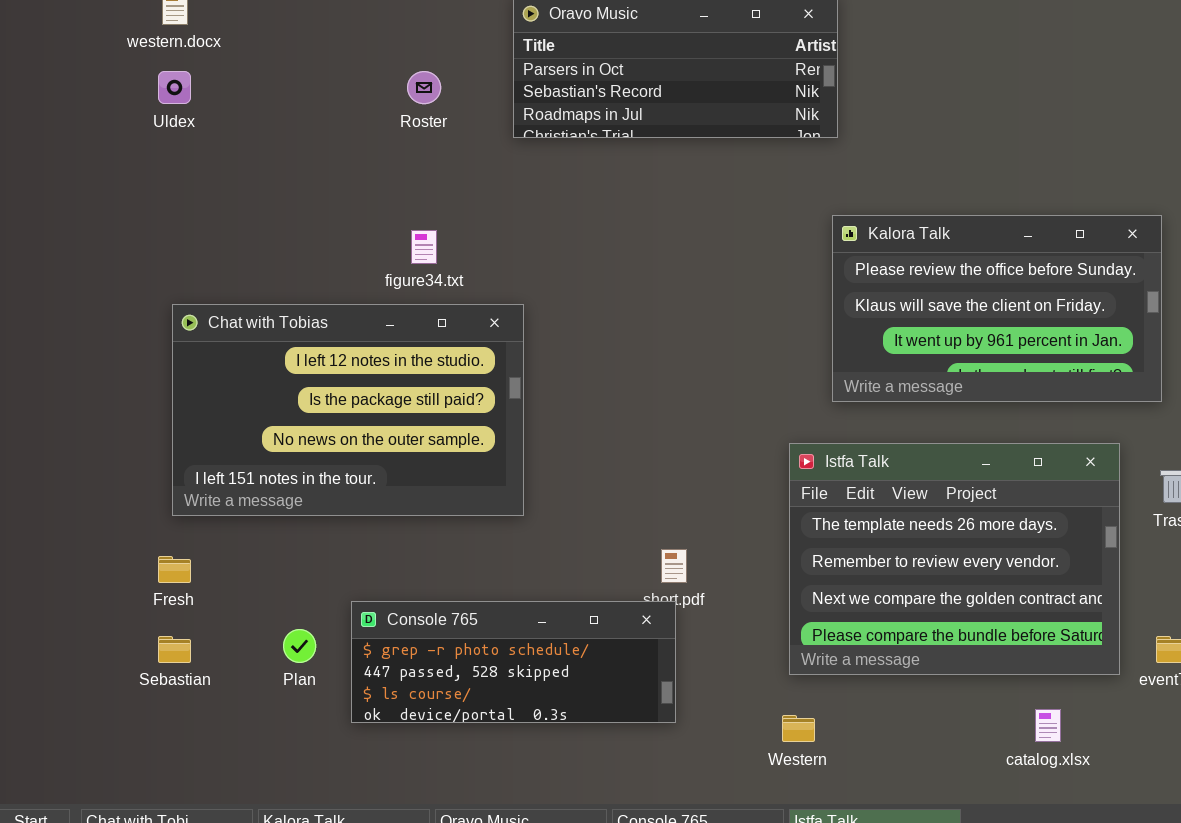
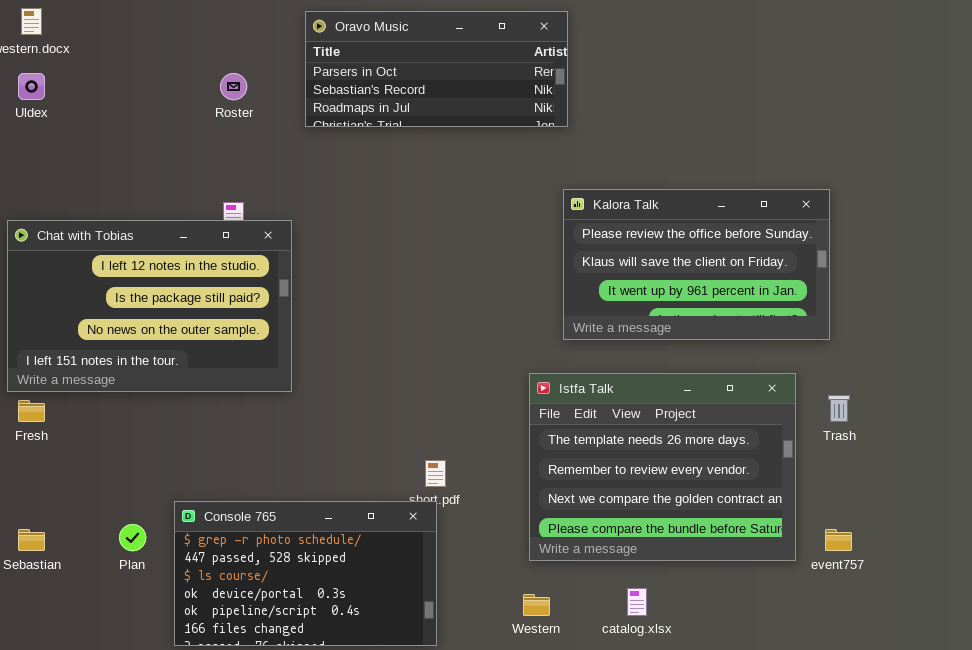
Chat with Tobias: [172,304,524,516] -> [7,220,292,392], moved
Fresh: [158,556,191,583] -> [18,400,45,422], moved
Console 765: [351,601,676,723] -> [174,501,437,646], resized
catalog.xlsx: [1035,709,1061,742] -> [627,588,647,616], moved

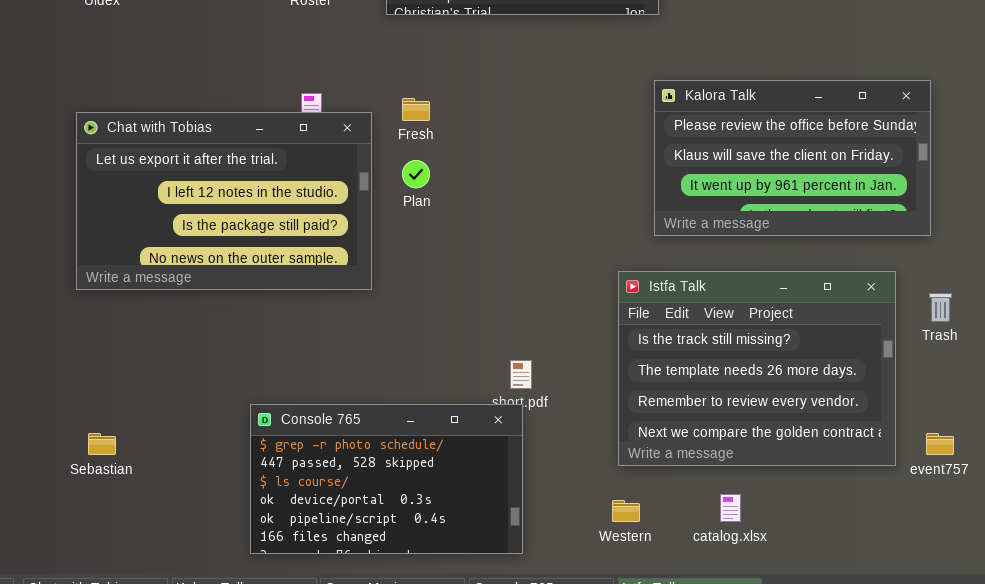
Chat with Tobias: [7,220,292,392] -> [76,112,372,290], scrolled up 1 row
Istfa Talk: [529,373,796,561] -> [618,271,896,466], scrolled up 1 row
Fresh: [18,400,45,422] -> [402,98,430,121], moved
Plan: [119,524,146,551] -> [402,160,430,188], moved

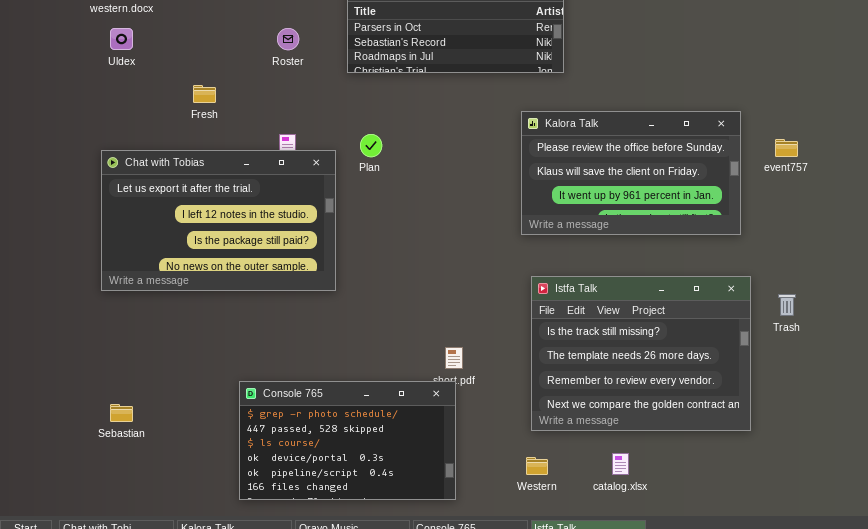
Kalora Talk: [654,80,931,236] -> [521,111,741,235], moved
Fresh: [402,98,430,121] -> [193,85,216,103], moved
Plan: [402,160,430,188] -> [360,134,382,157], moved
event757: [926,433,954,455] -> [775,139,798,157], moved

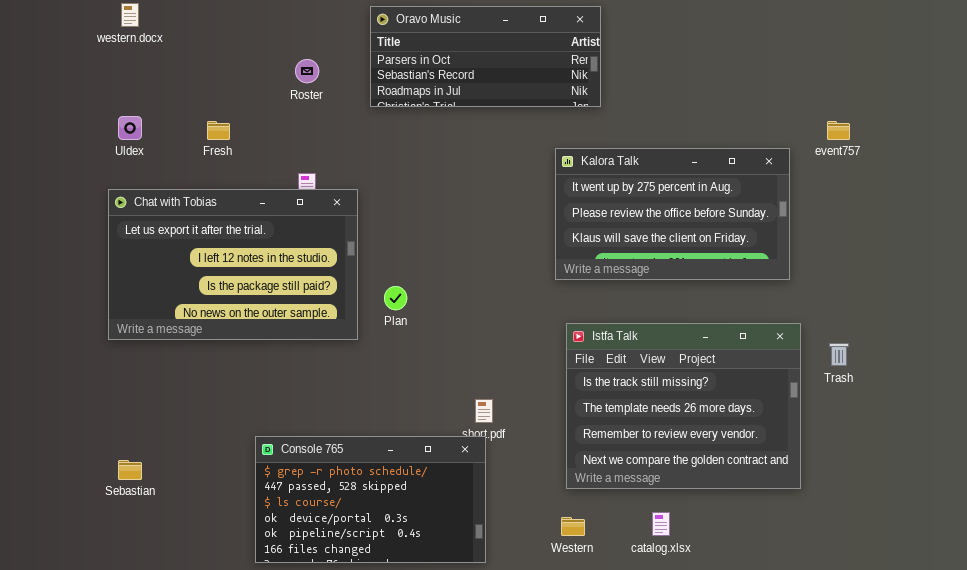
Uldex: [110,28,133,50] -> [118,116,142,140], moved
Kalora Talk: [521,111,741,235] -> [555,148,790,280], scrolled up 1 row
Plan: [360,134,382,157] -> [384,286,407,310], moved
event757: [775,139,798,157] -> [827,121,850,140], moved

